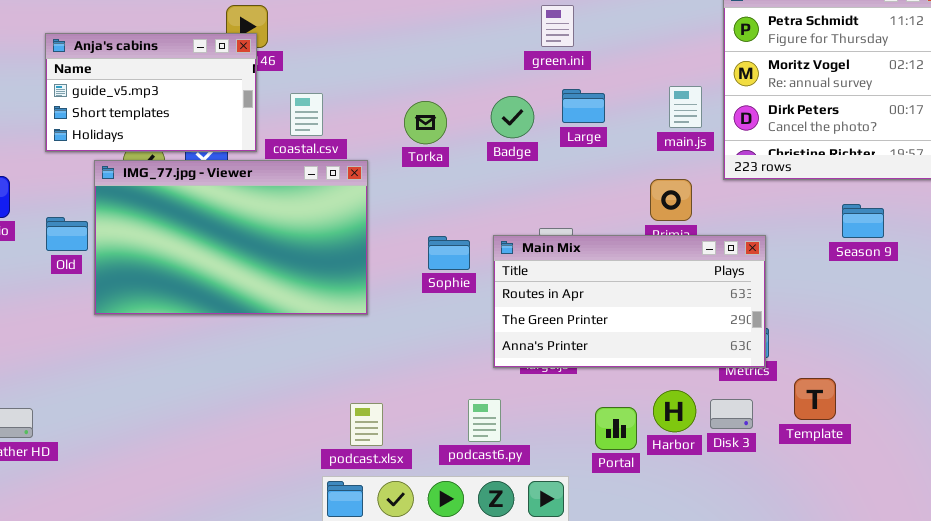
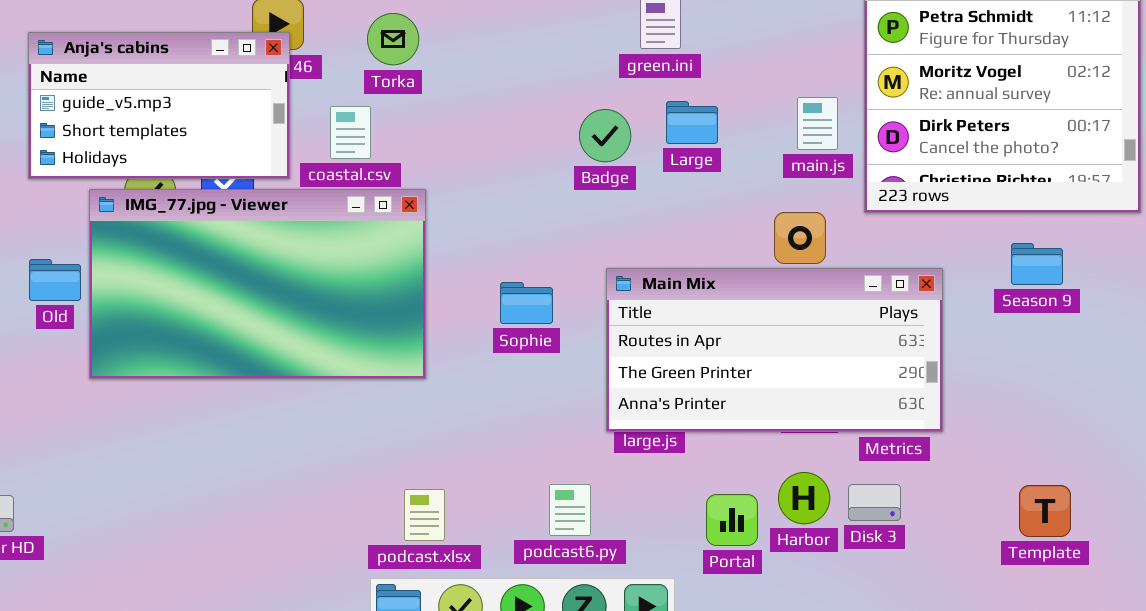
Torka: [404,101,447,144] -> [367,13,419,65], moved
Main Mix: [493,235,766,368] -> [606,268,943,432], moved
Template: [794,378,836,420] -> [1019,485,1071,537], moved

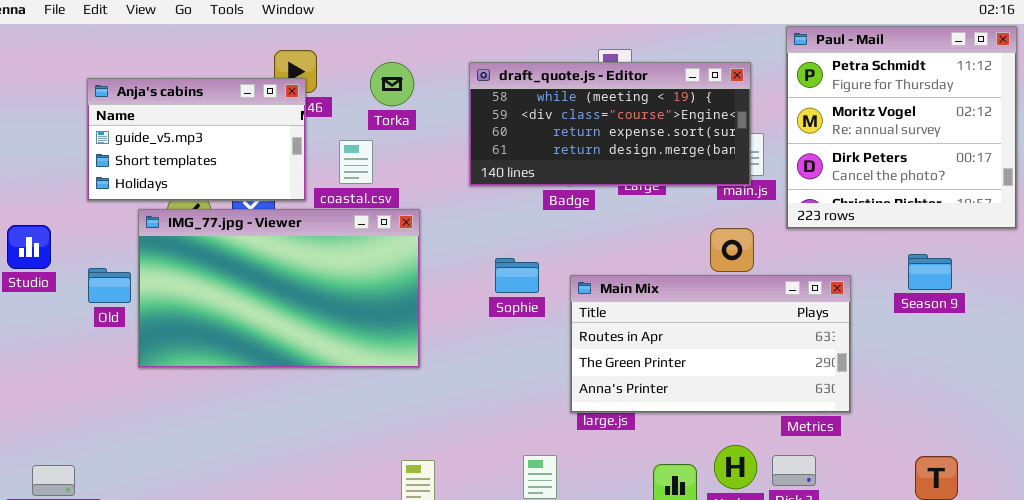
draft_quote.js - Editor: none -> [469,62,751,186], opened
Sophie: [500,282,553,324] -> [495,258,539,293], moved

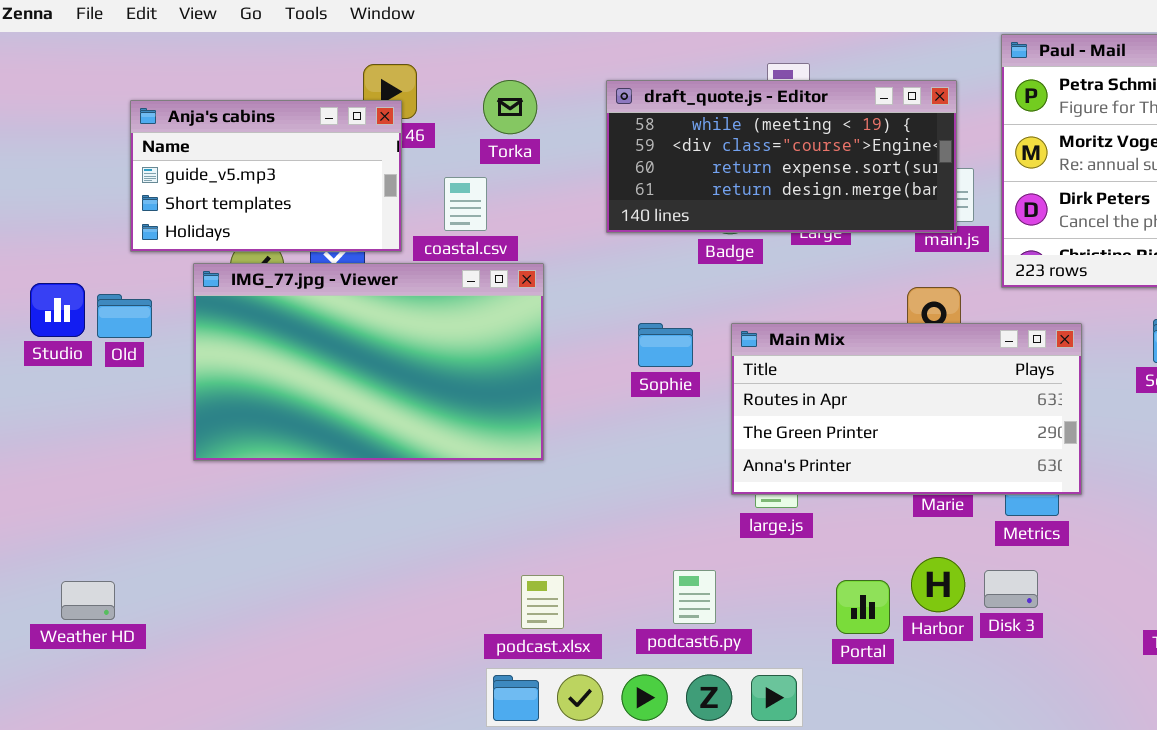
Old: [88,268,131,303] -> [97,294,152,338], moved
Main Mix: [570,275,851,413] -> [731,323,1082,495], moved

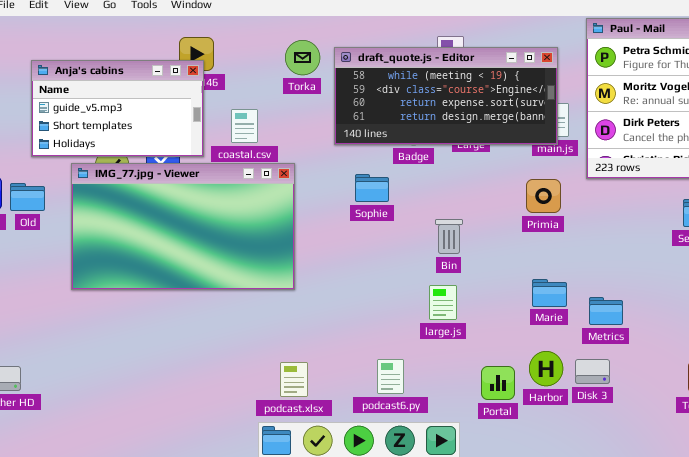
Torka: [483,80,537,134] -> [285,40,320,75], moved
Sophie: [638,323,693,367] -> [355,174,389,202], moved
Main Mix: [731,323,1082,495] -> none, closed

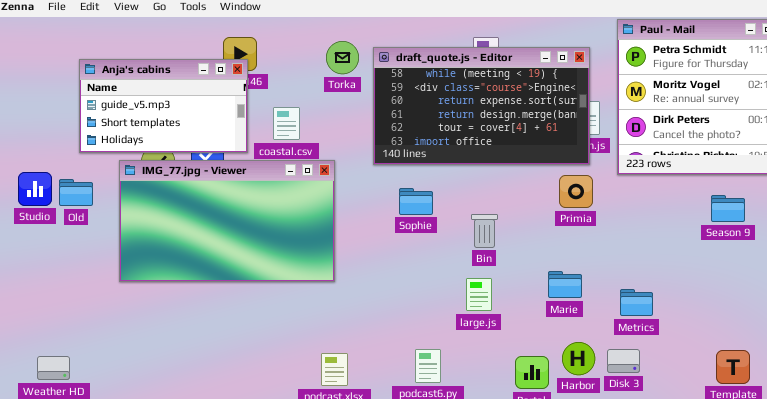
draft_quote.js - Editor: [334,47,558,145] -> [373,47,590,165], resized
Sophie: [355,174,389,202] -> [399,188,433,215], moved
Marie: [532,279,567,307] -> [548,271,582,298], moved

